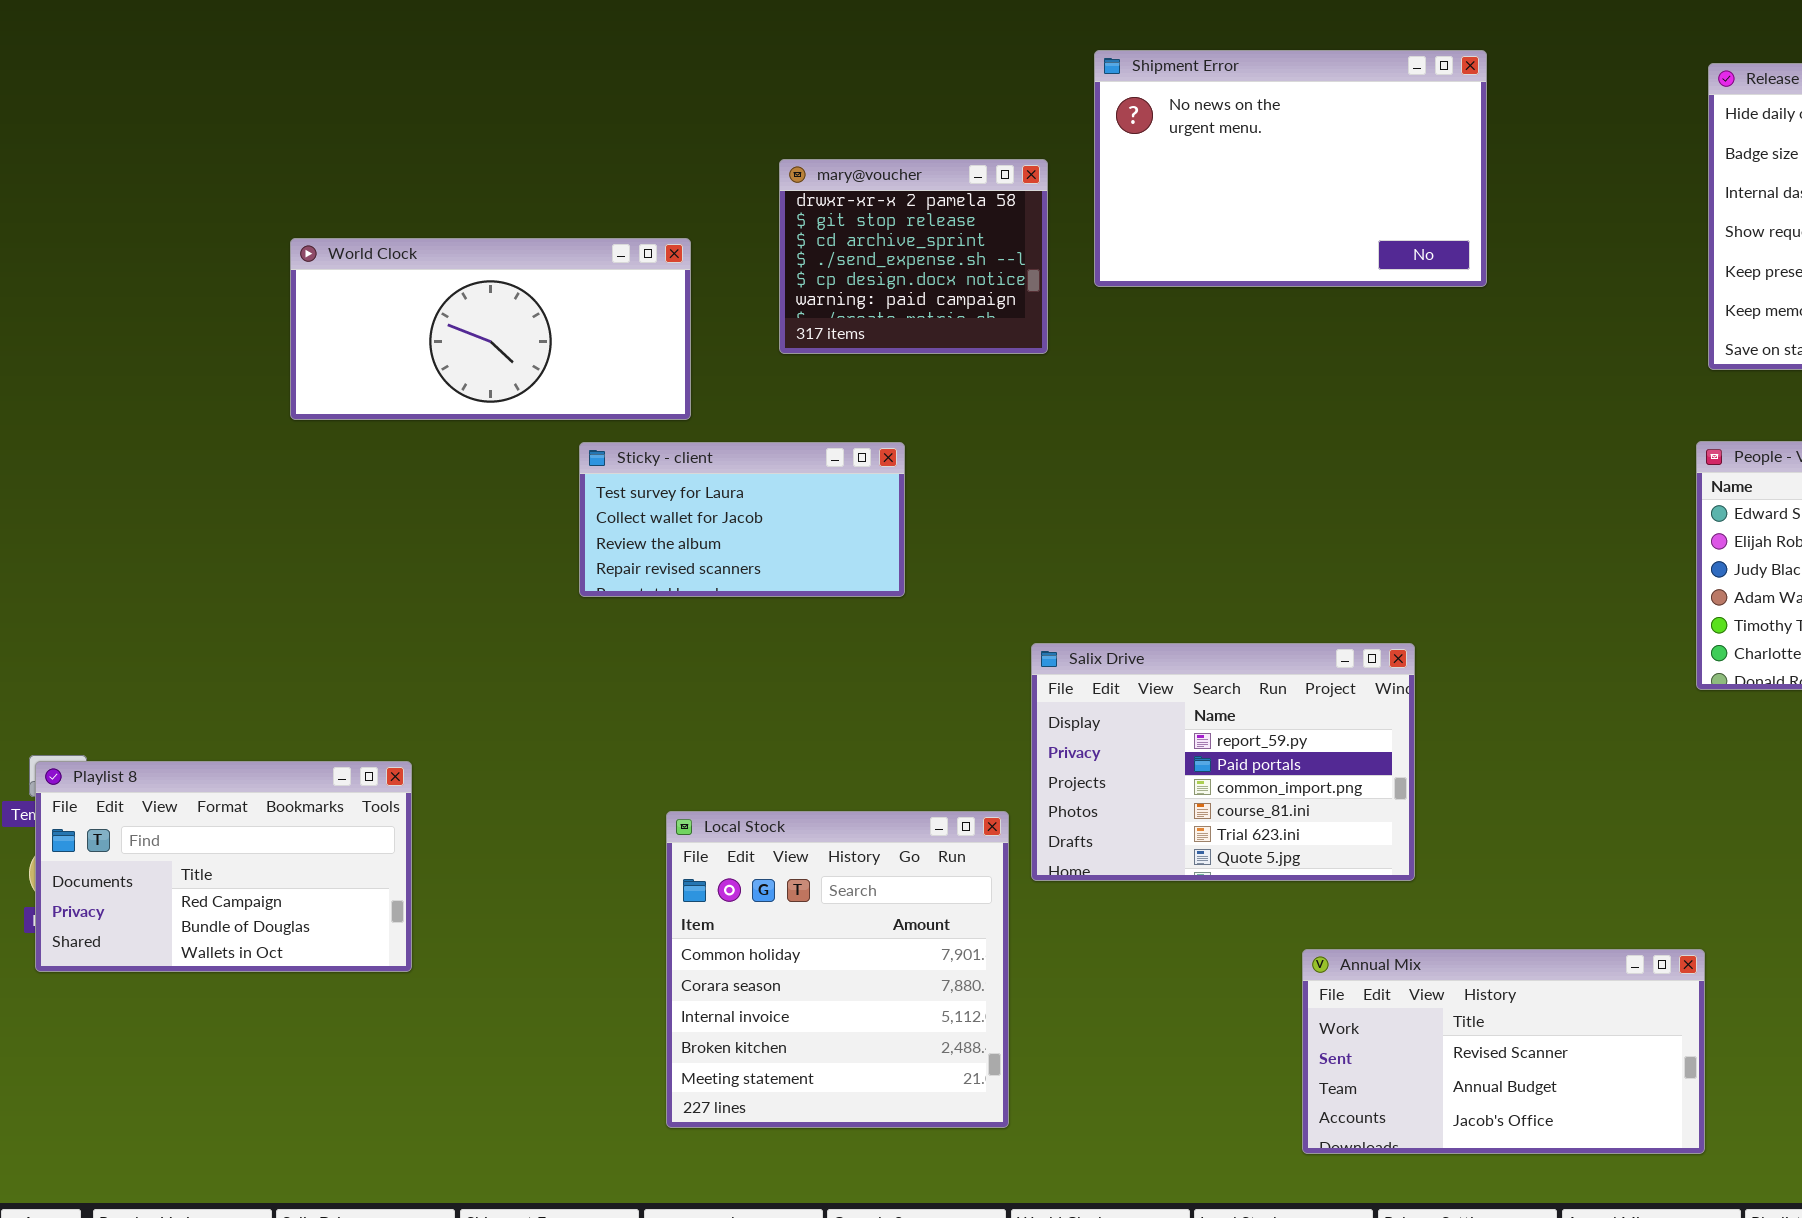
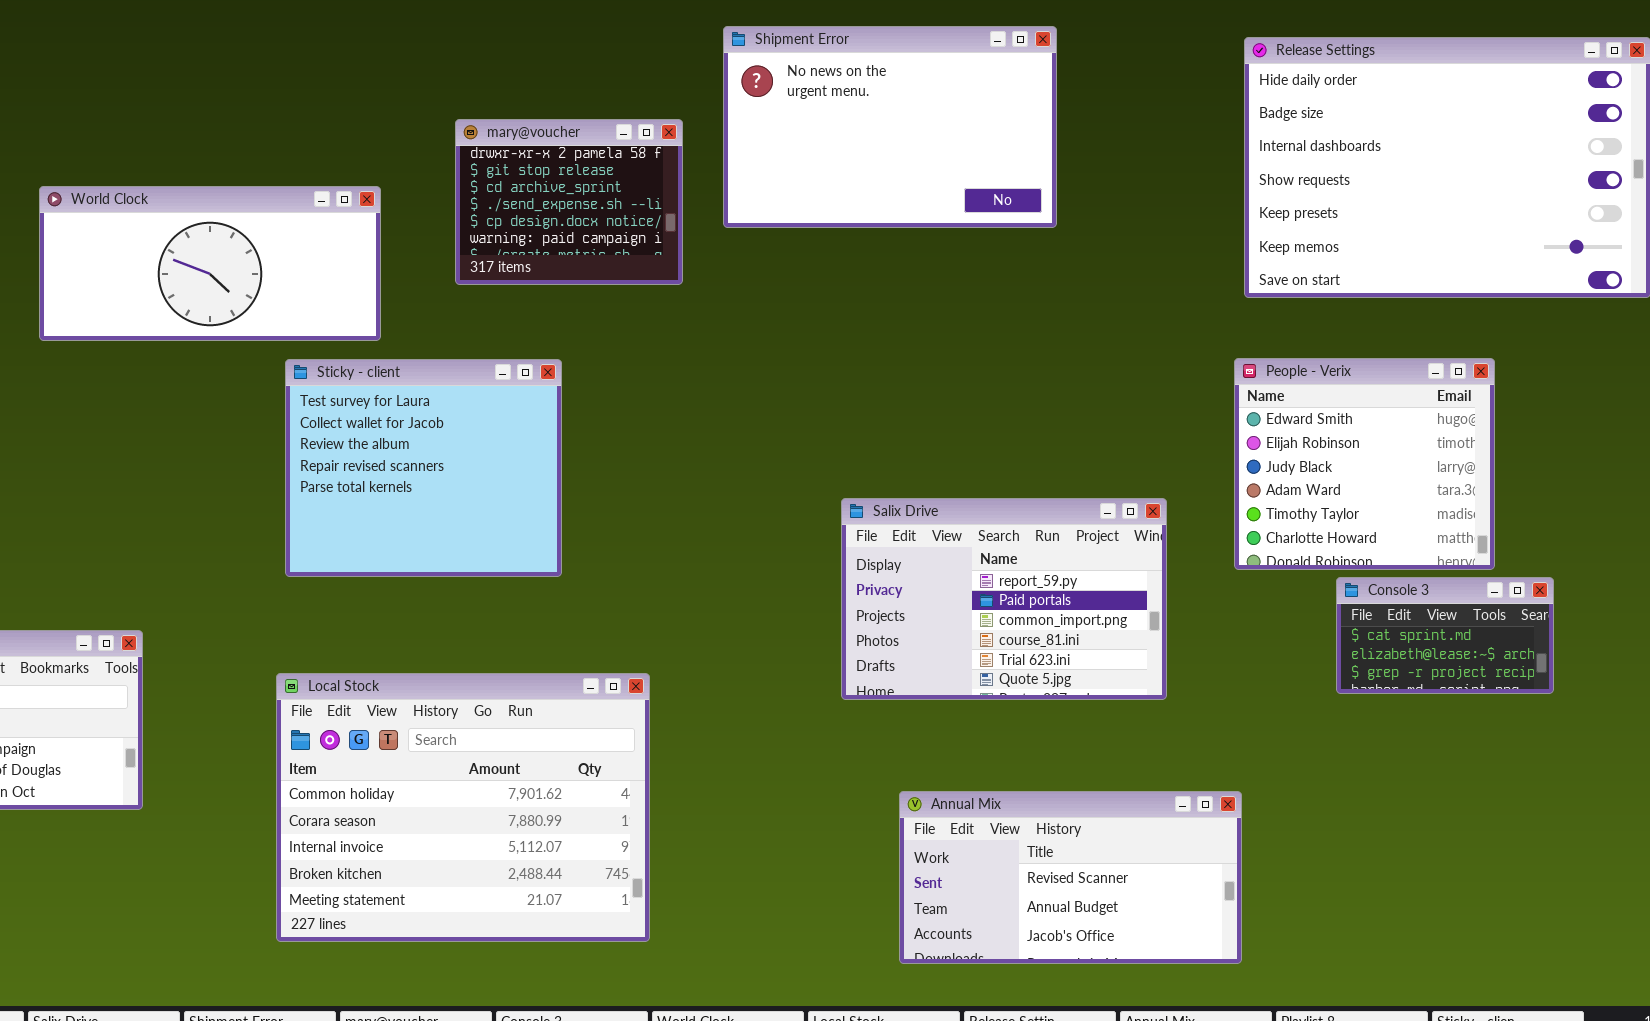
Sticky - client: [579,442,905,597] -> [285,359,562,577], resized
Salix Drive: [1031,643,1415,881] -> [841,498,1167,700], moved
Local Stock: [666,811,1009,1128] -> [276,673,650,942], resized

